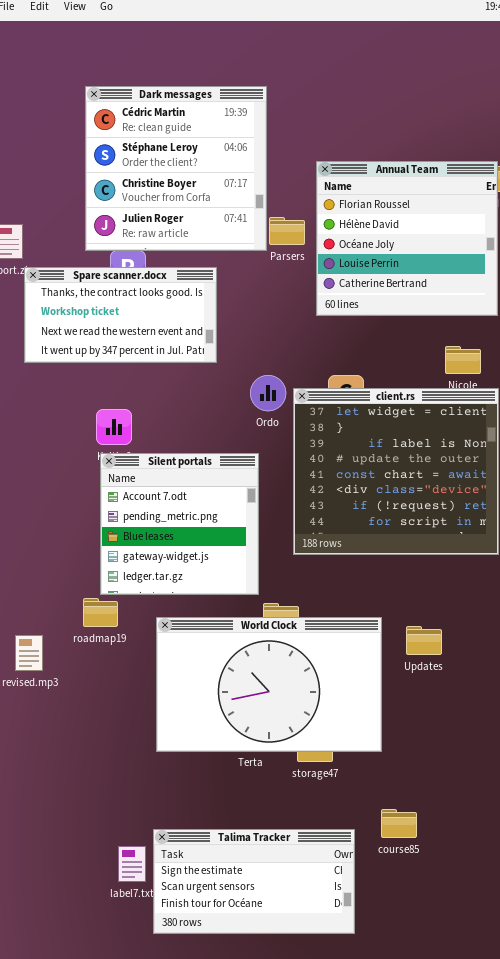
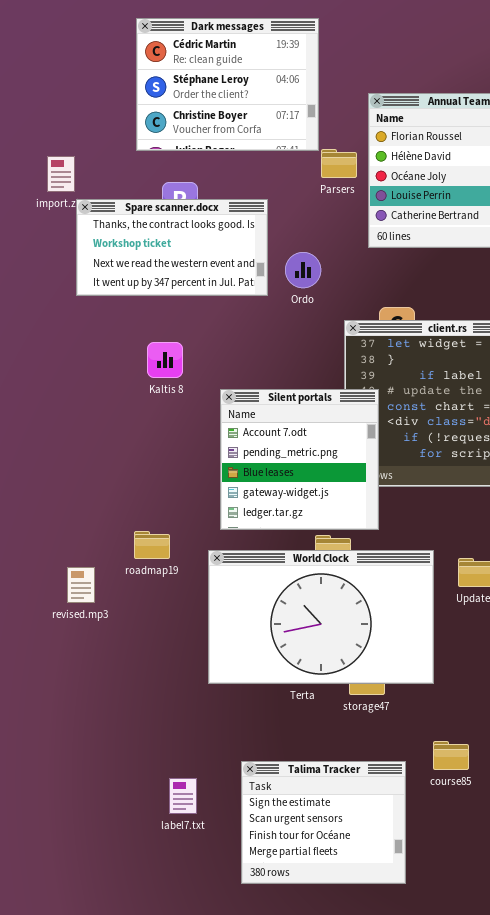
Dark messages: [85,86,267,251] -> [136,18,319,151], resized
Ordo: [250,375,286,411] -> [285,252,321,288], moved
Silent portals: [100,453,259,595] -> [220,389,379,530], moved
Talima Tracker: [153,829,355,934] -> [241,761,406,884], resized

